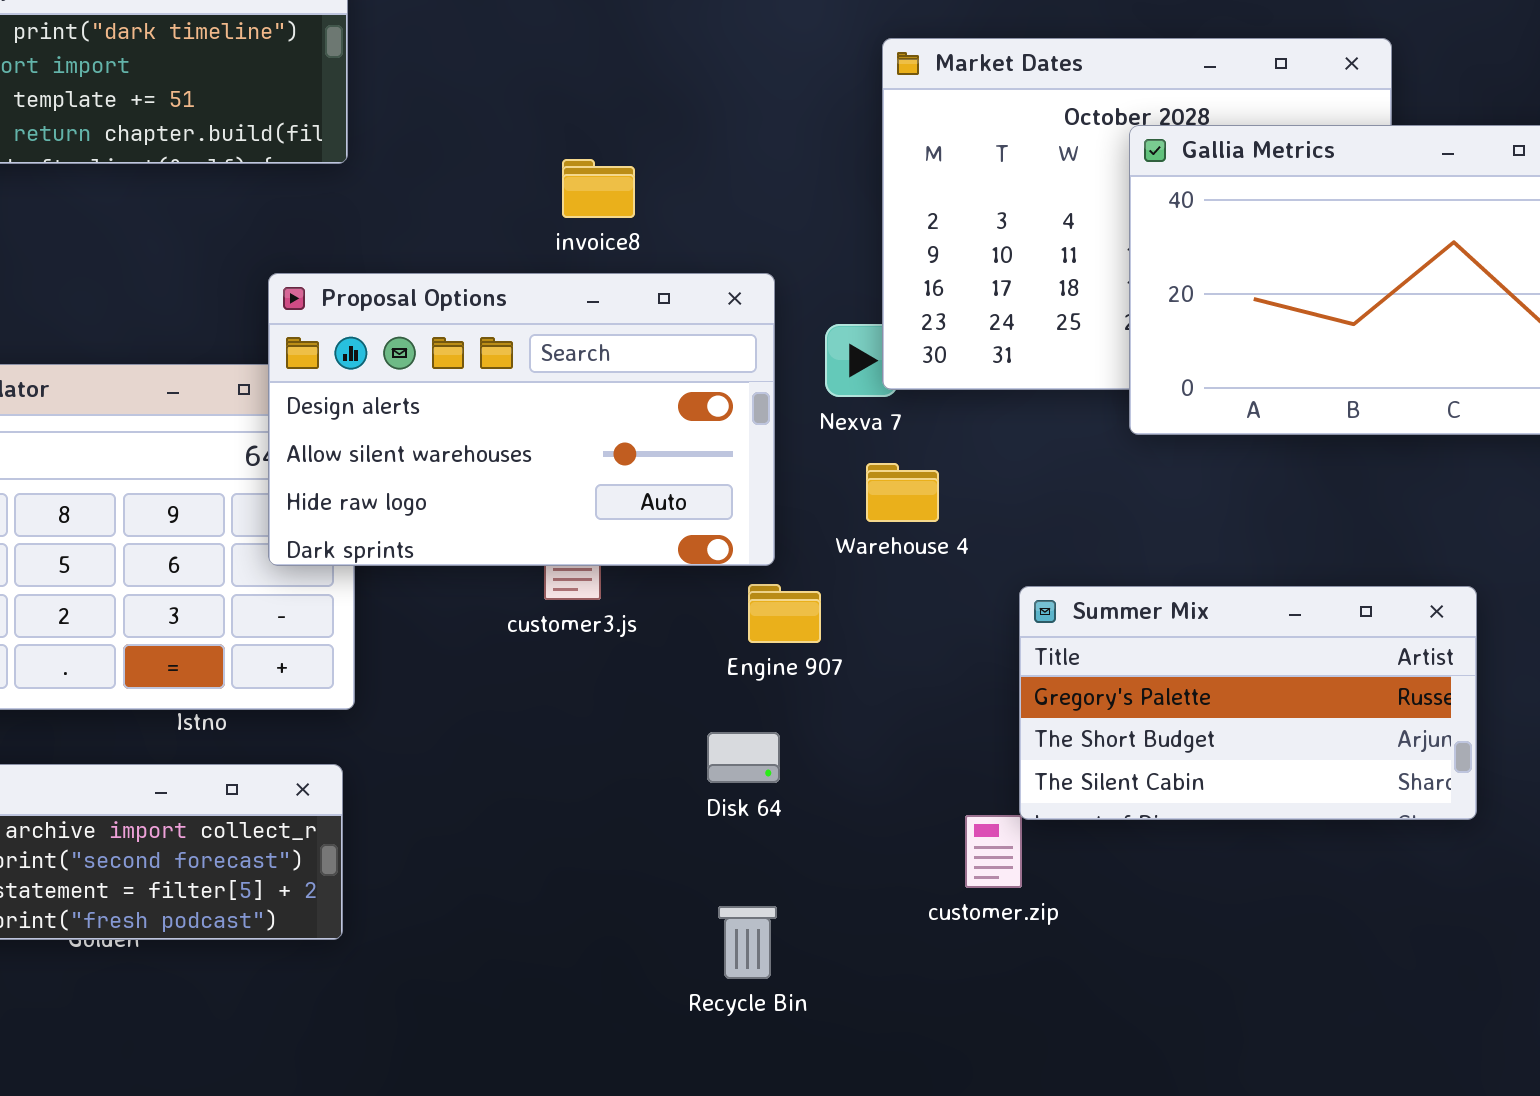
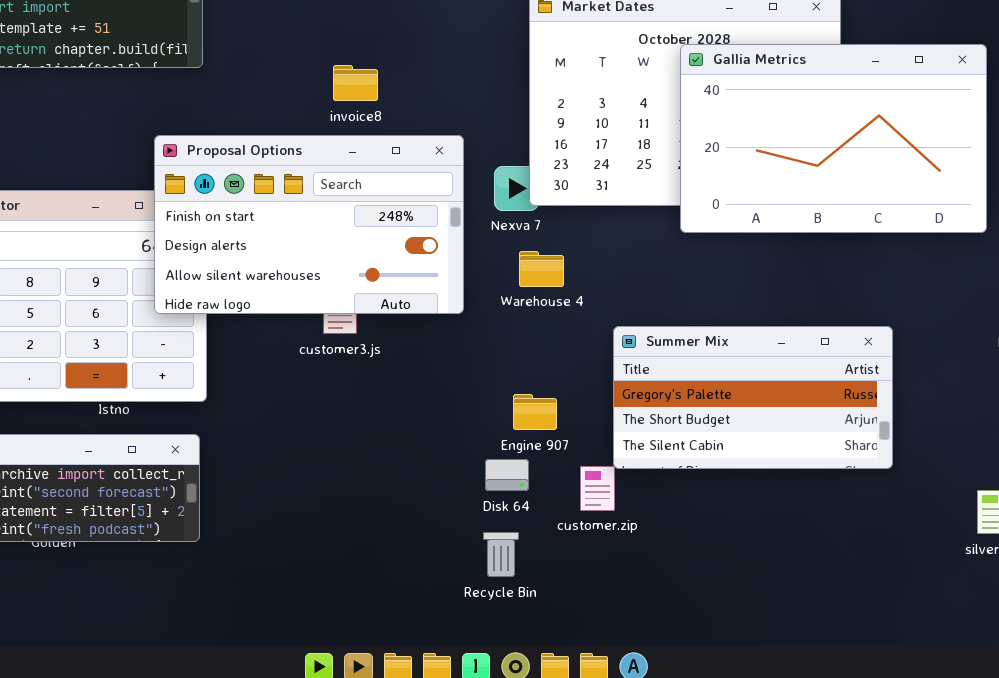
Proposal Options: [268,273,775,566] -> [154,135,464,314], scrolled up 1 row
Engine 907: [748,584,821,643] -> [513,394,557,430], moved
Disk 64: [707,732,780,783] -> [485,459,529,491], moved
Recycle Bin: [718,906,777,979] -> [483,532,519,577], moved

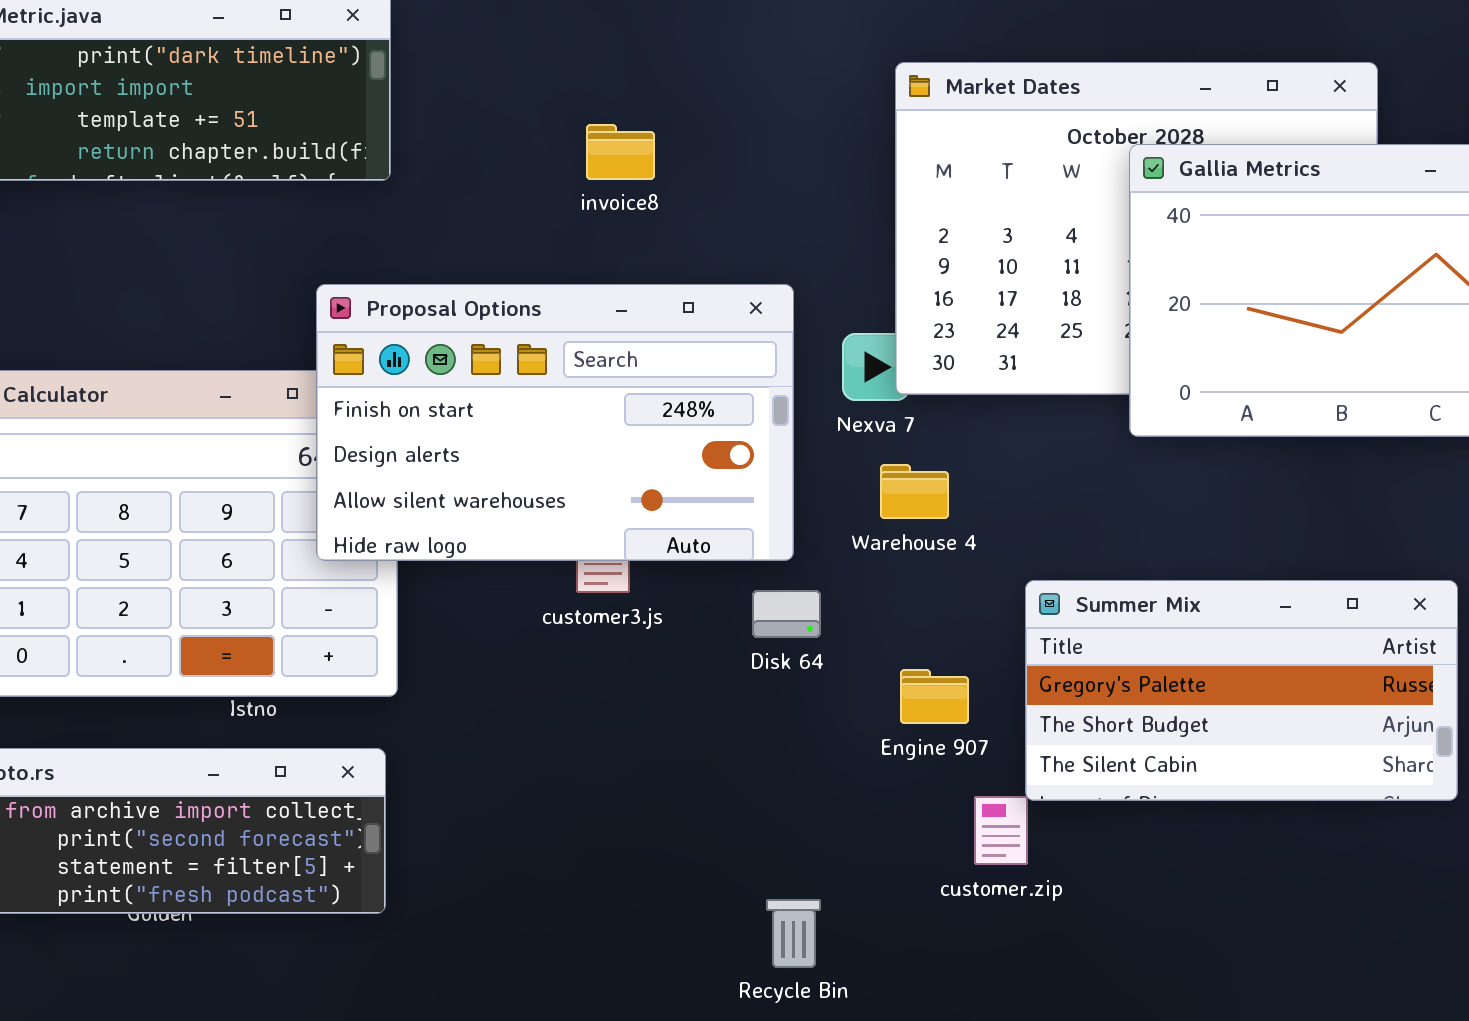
invoice8: [333,65,378,101] -> [586,124,655,180], moved
Engine 907: [513,394,557,430] -> [900,669,969,724], moved
Disk 64: [485,459,529,491] -> [752,590,821,638], moved
Recycle Bin: [483,532,519,577] -> [766,899,821,968], moved

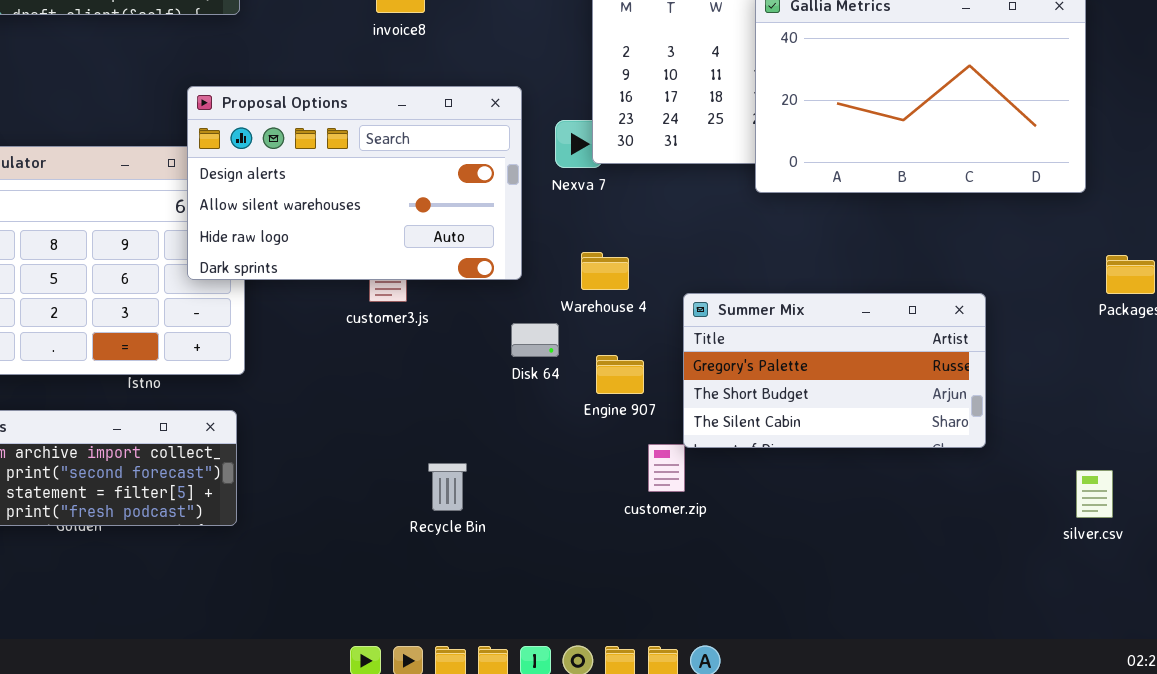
Proposal Options: [316,284,794,561] -> [187,86,522,280], scrolled down 1 row
Warehouse 4: [880,464,949,519] -> [581,252,629,290], moved
Disk 64: [752,590,821,638] -> [511,323,559,357], moved
Recycle Bin: [766,899,821,968] -> [428,463,467,511], moved

